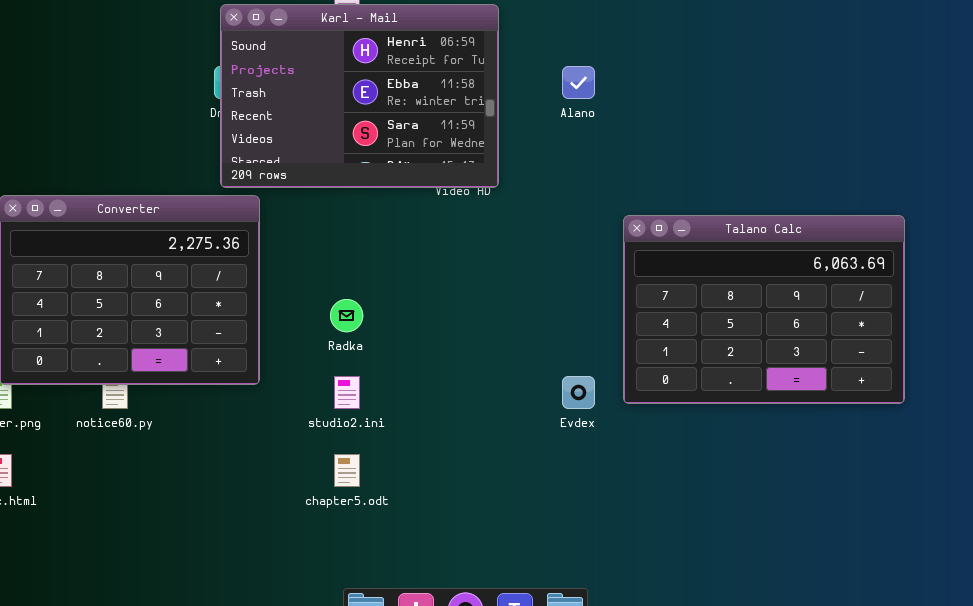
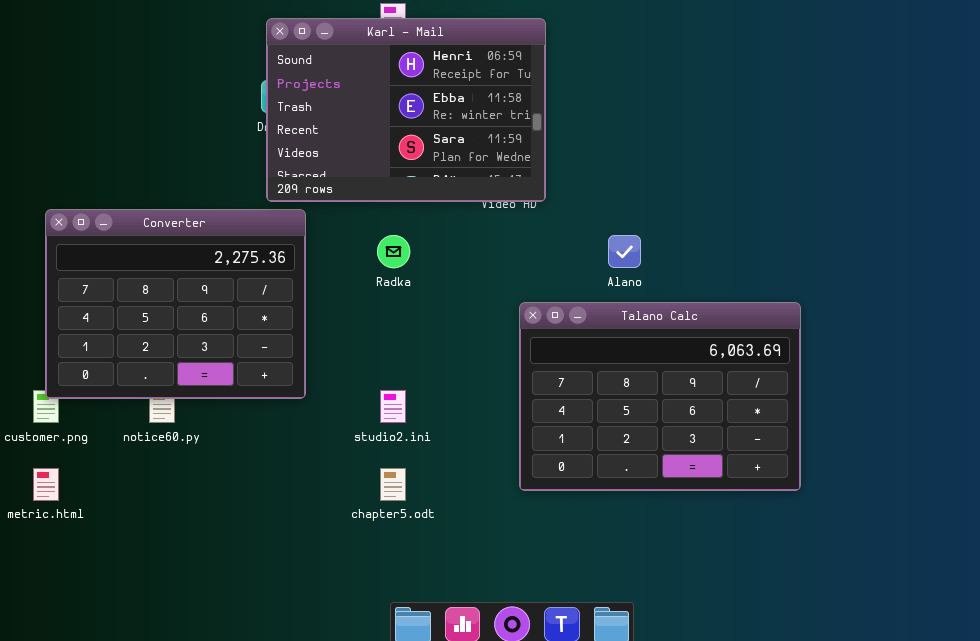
Alano: [562,66,595,99] -> [608,235,641,268], moved
Talano Calc: [623,215,905,404] -> [519,302,801,491], moved
Radka: [330,299,363,332] -> [377,235,410,268], moved

